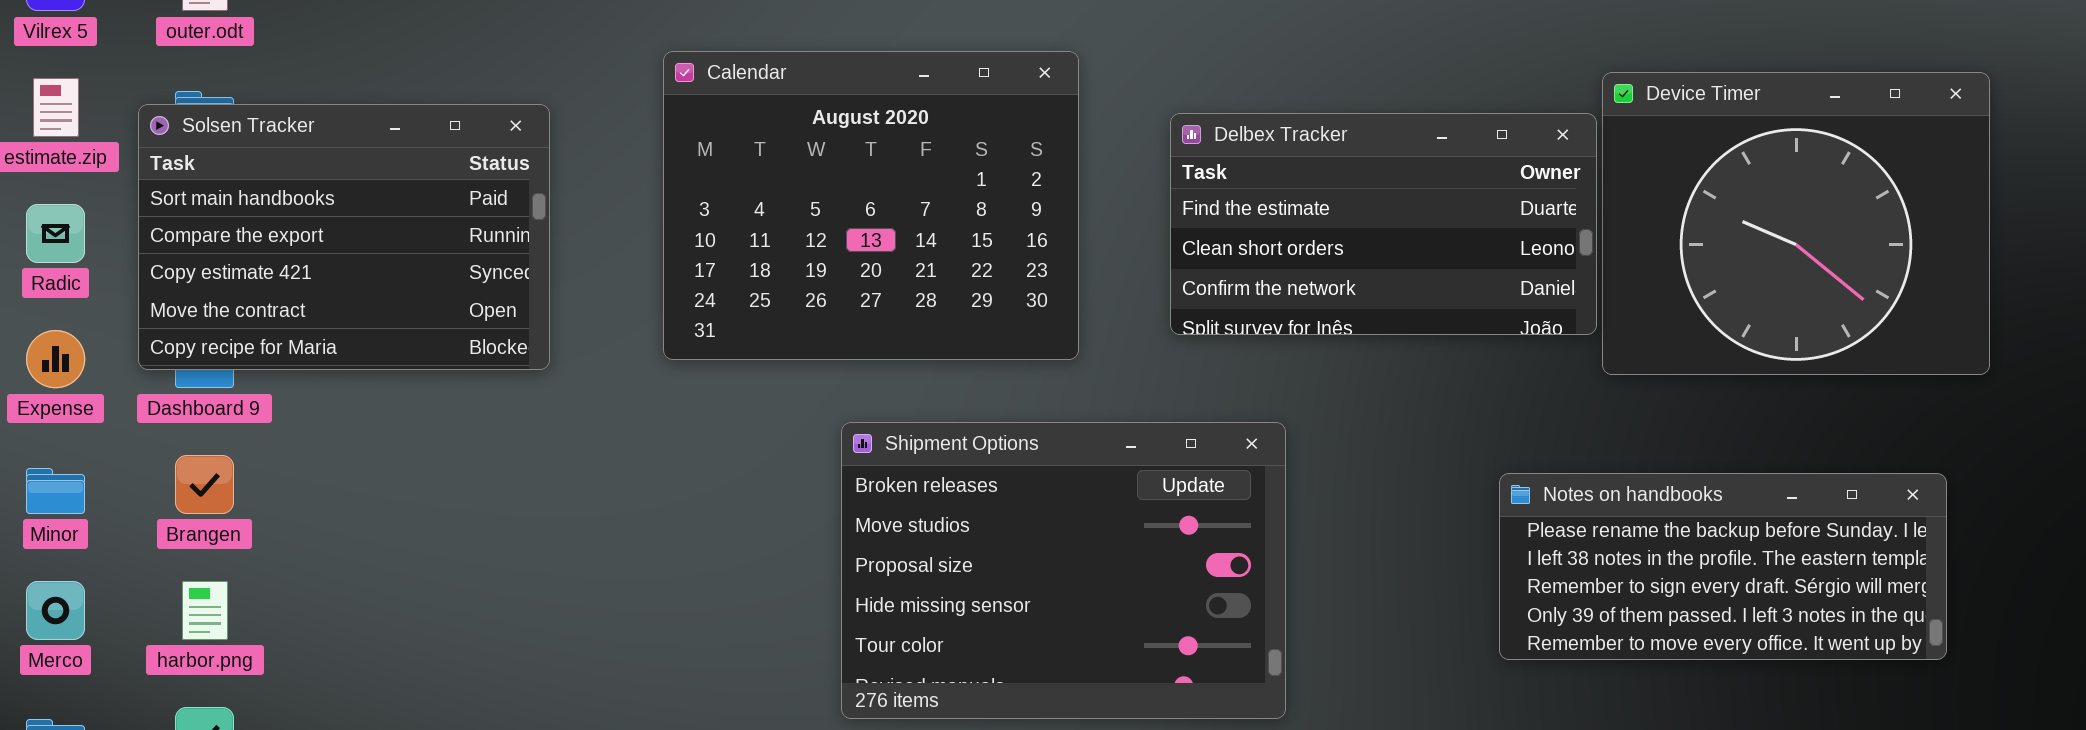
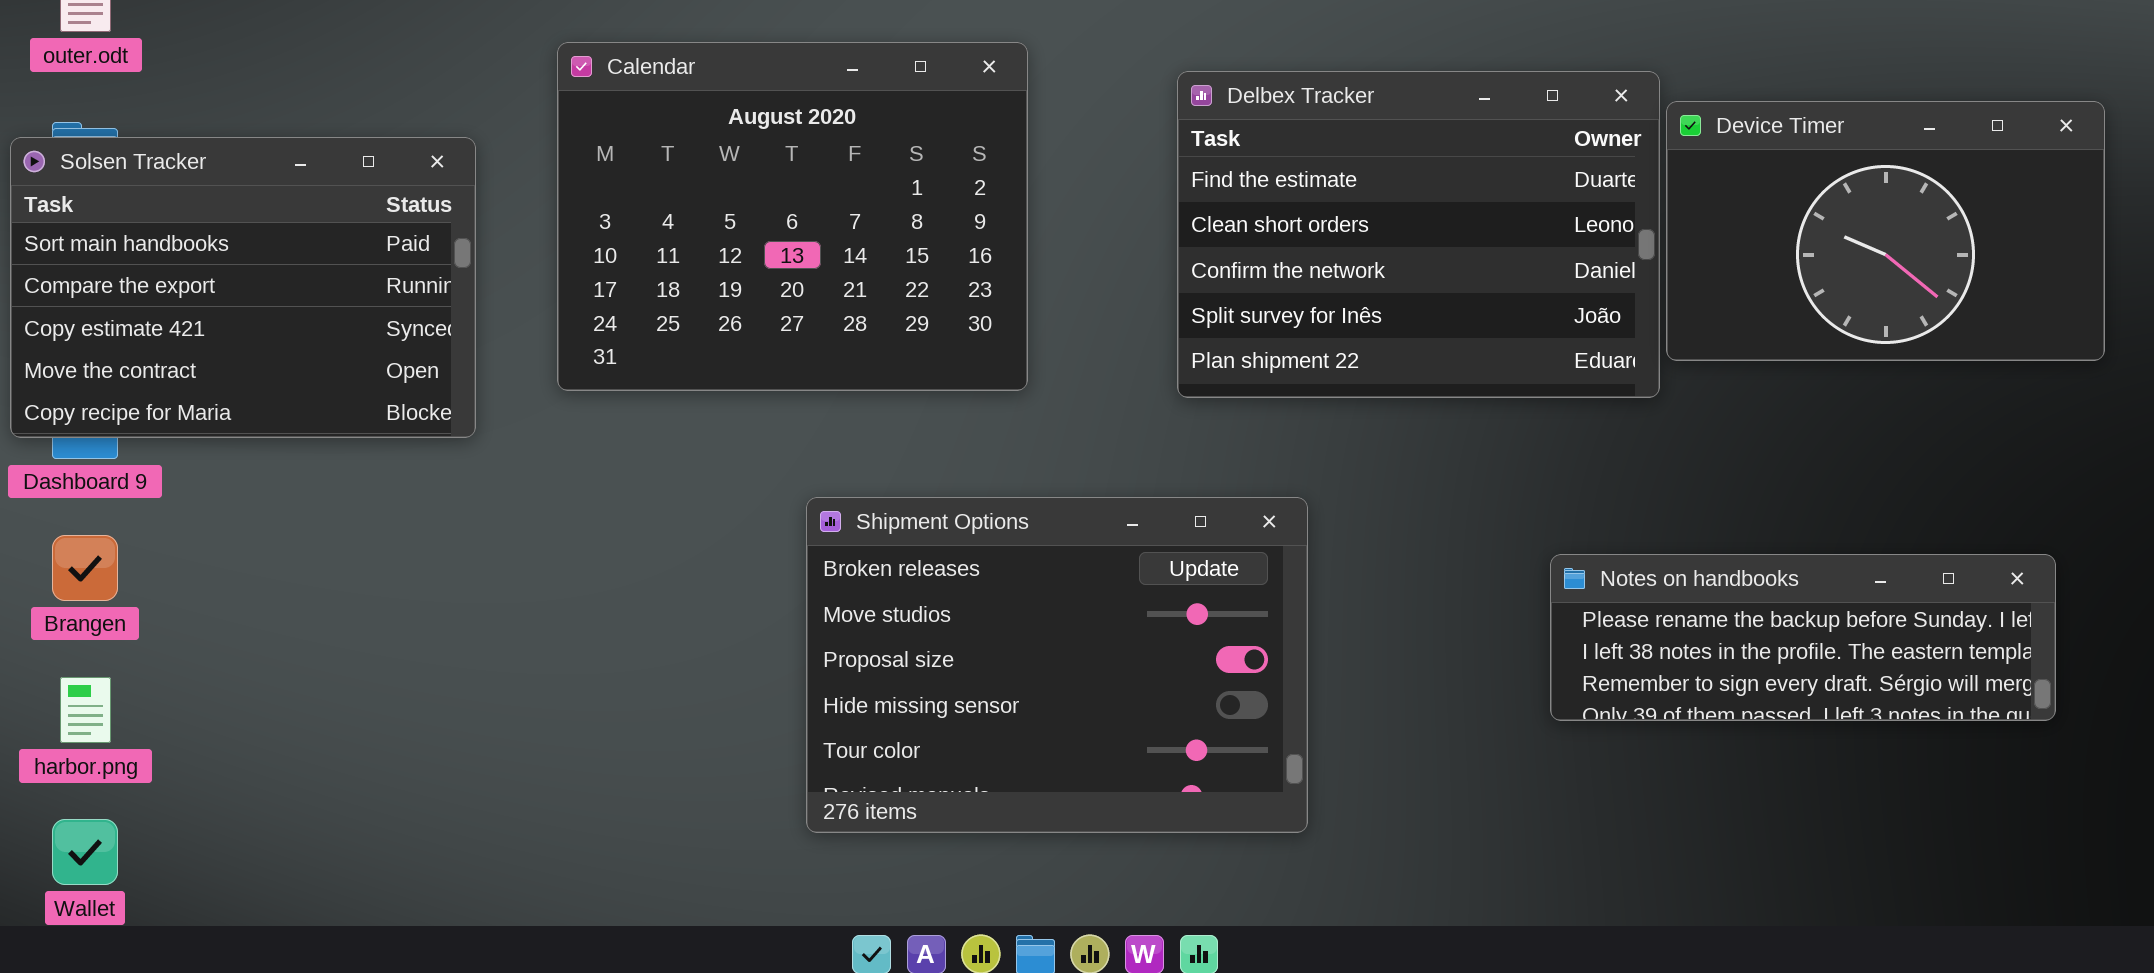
Calendar: [663,51,1079,360] -> [557,42,1028,391], moved
Device Timer: [1602,72,1990,375] -> [1666,101,2105,361], resized
Delbex Tracker: [1170,113,1597,335] -> [1177,71,1660,398], resized
Notes on handbooks: [1499,473,1947,660] -> [1550,554,2056,721], resized

